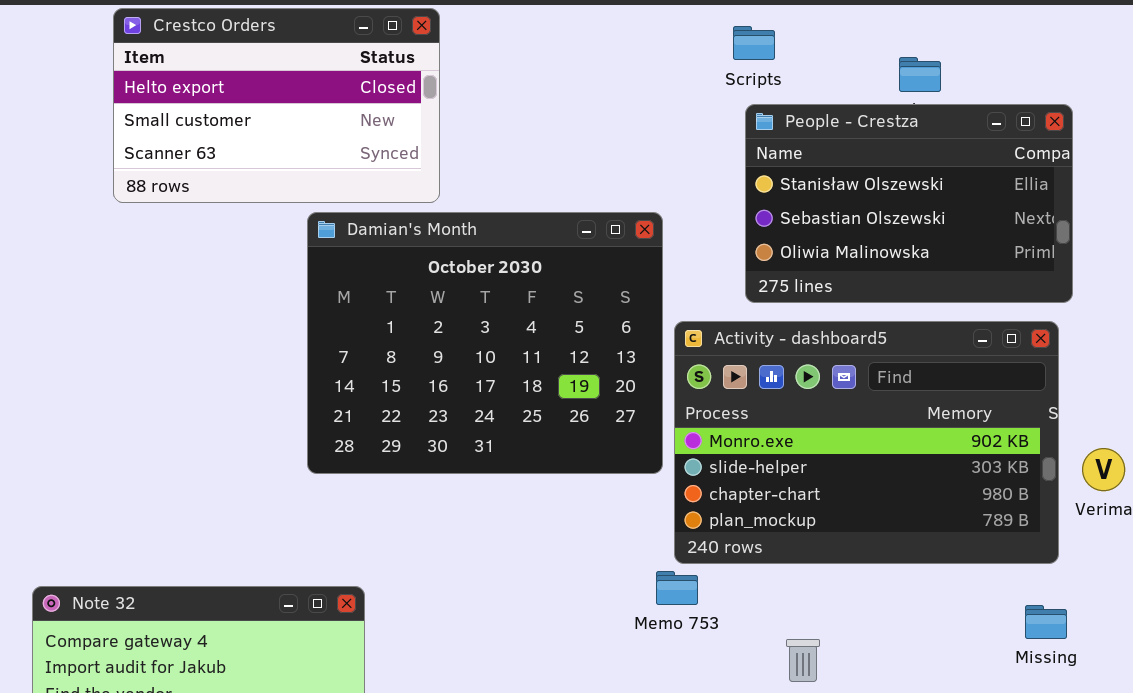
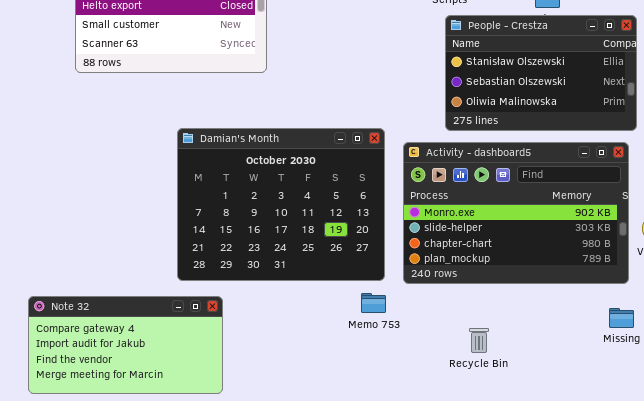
Damian's Month: [307,212,663,474] -> [177,128,385,281], moved
Memo 753: [656,571,698,605] -> [361,293,386,313], moved

